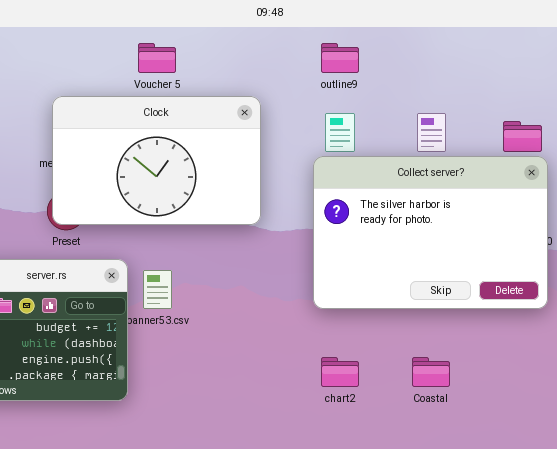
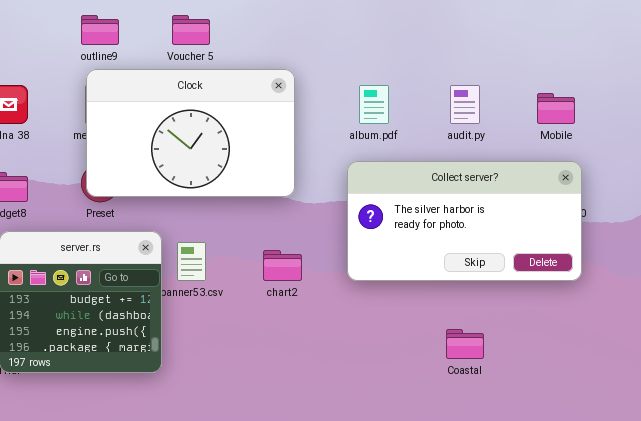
outline9: [321,43,359,73] -> [81,15,119,45], moved
Collect server?: [313,156,548,309] -> [347,161,582,281], resized
chart2: [321,357,359,387] -> [263,250,302,281], moved

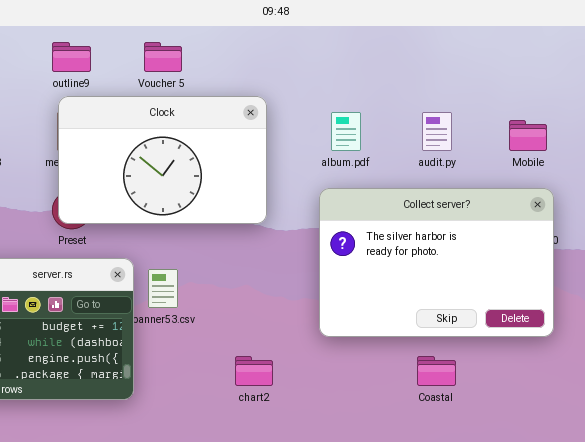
Collect server?: [347,161,582,281] -> [319,188,554,337], resized
chart2: [263,250,302,281] -> [235,356,273,386], moved

